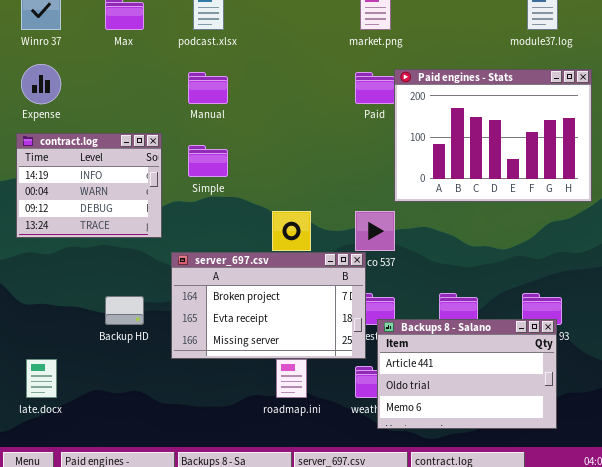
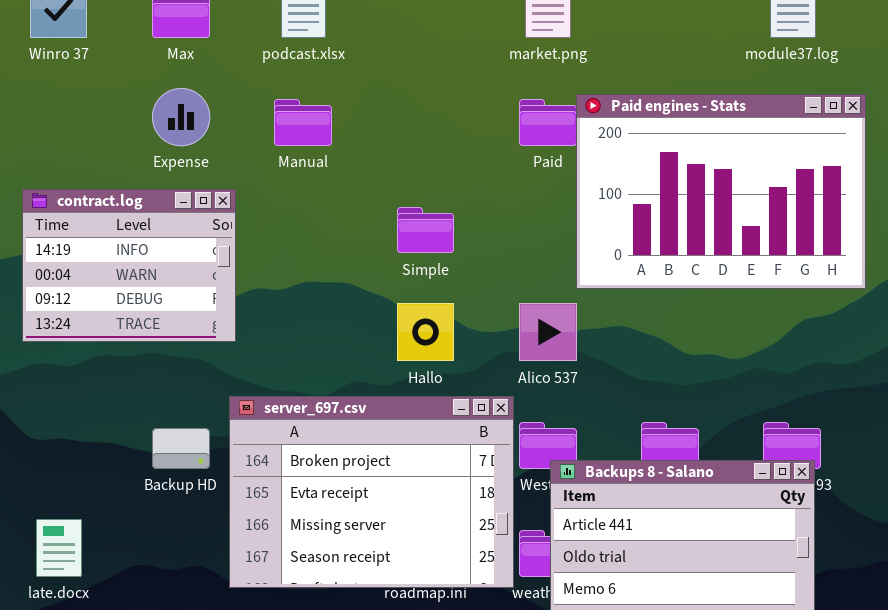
Expense: [21,64,61,104] -> [152,88,210,146], moved
Simple: [188,145,228,177] -> [397,207,454,253], moved
server_697.csv: [171,252,366,359] -> [229,396,514,588], moved, resized

